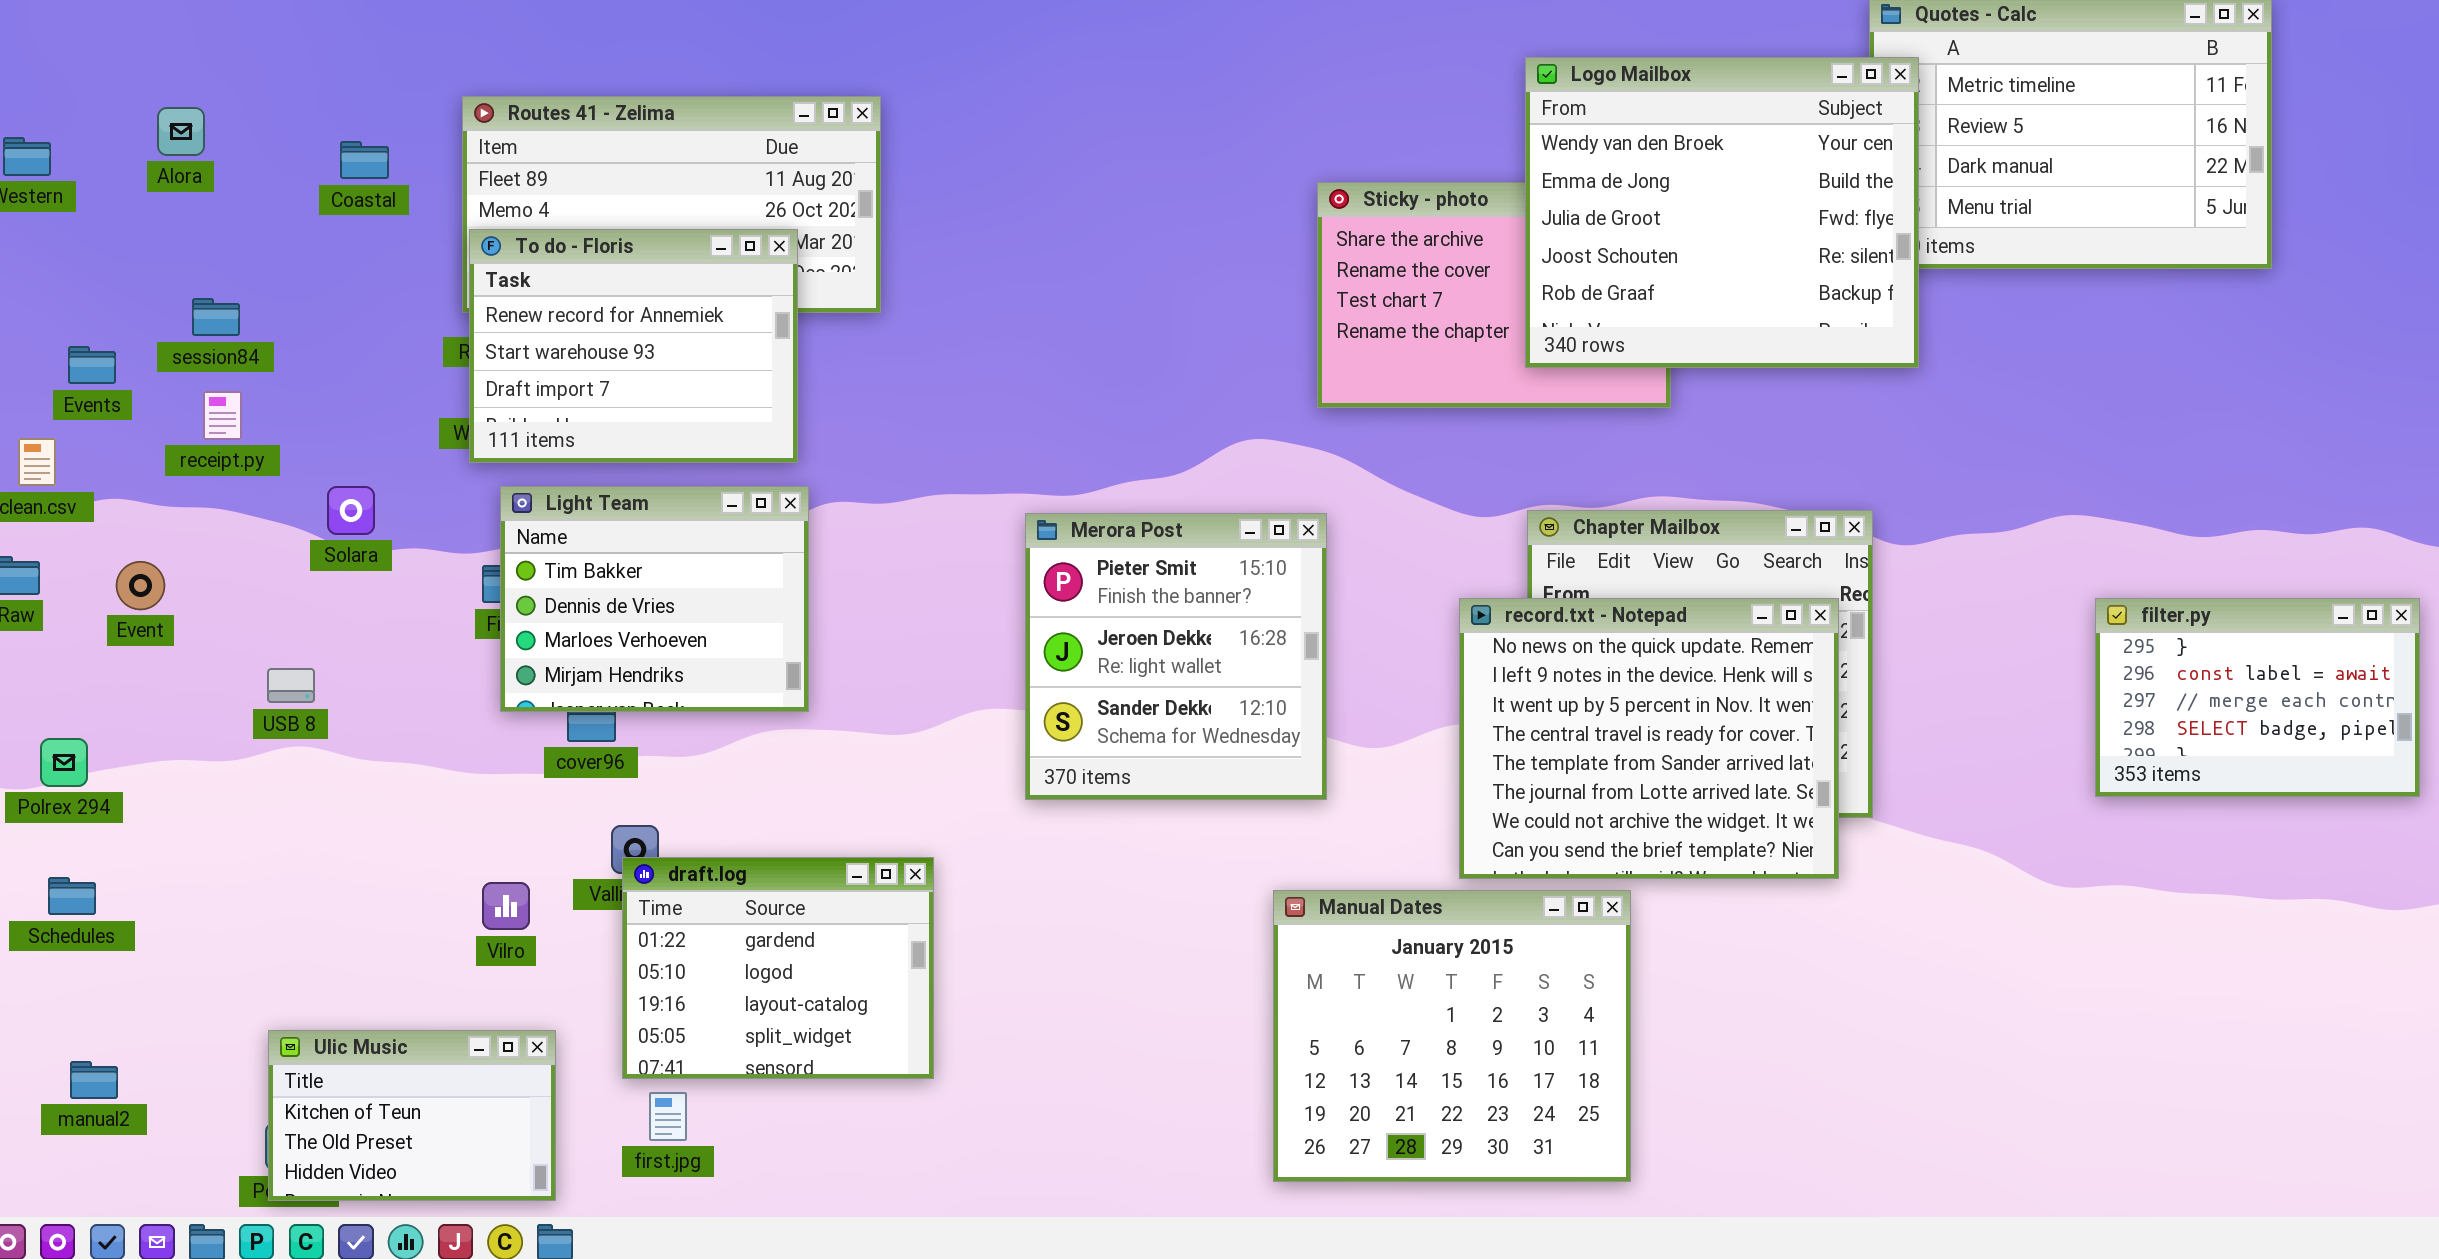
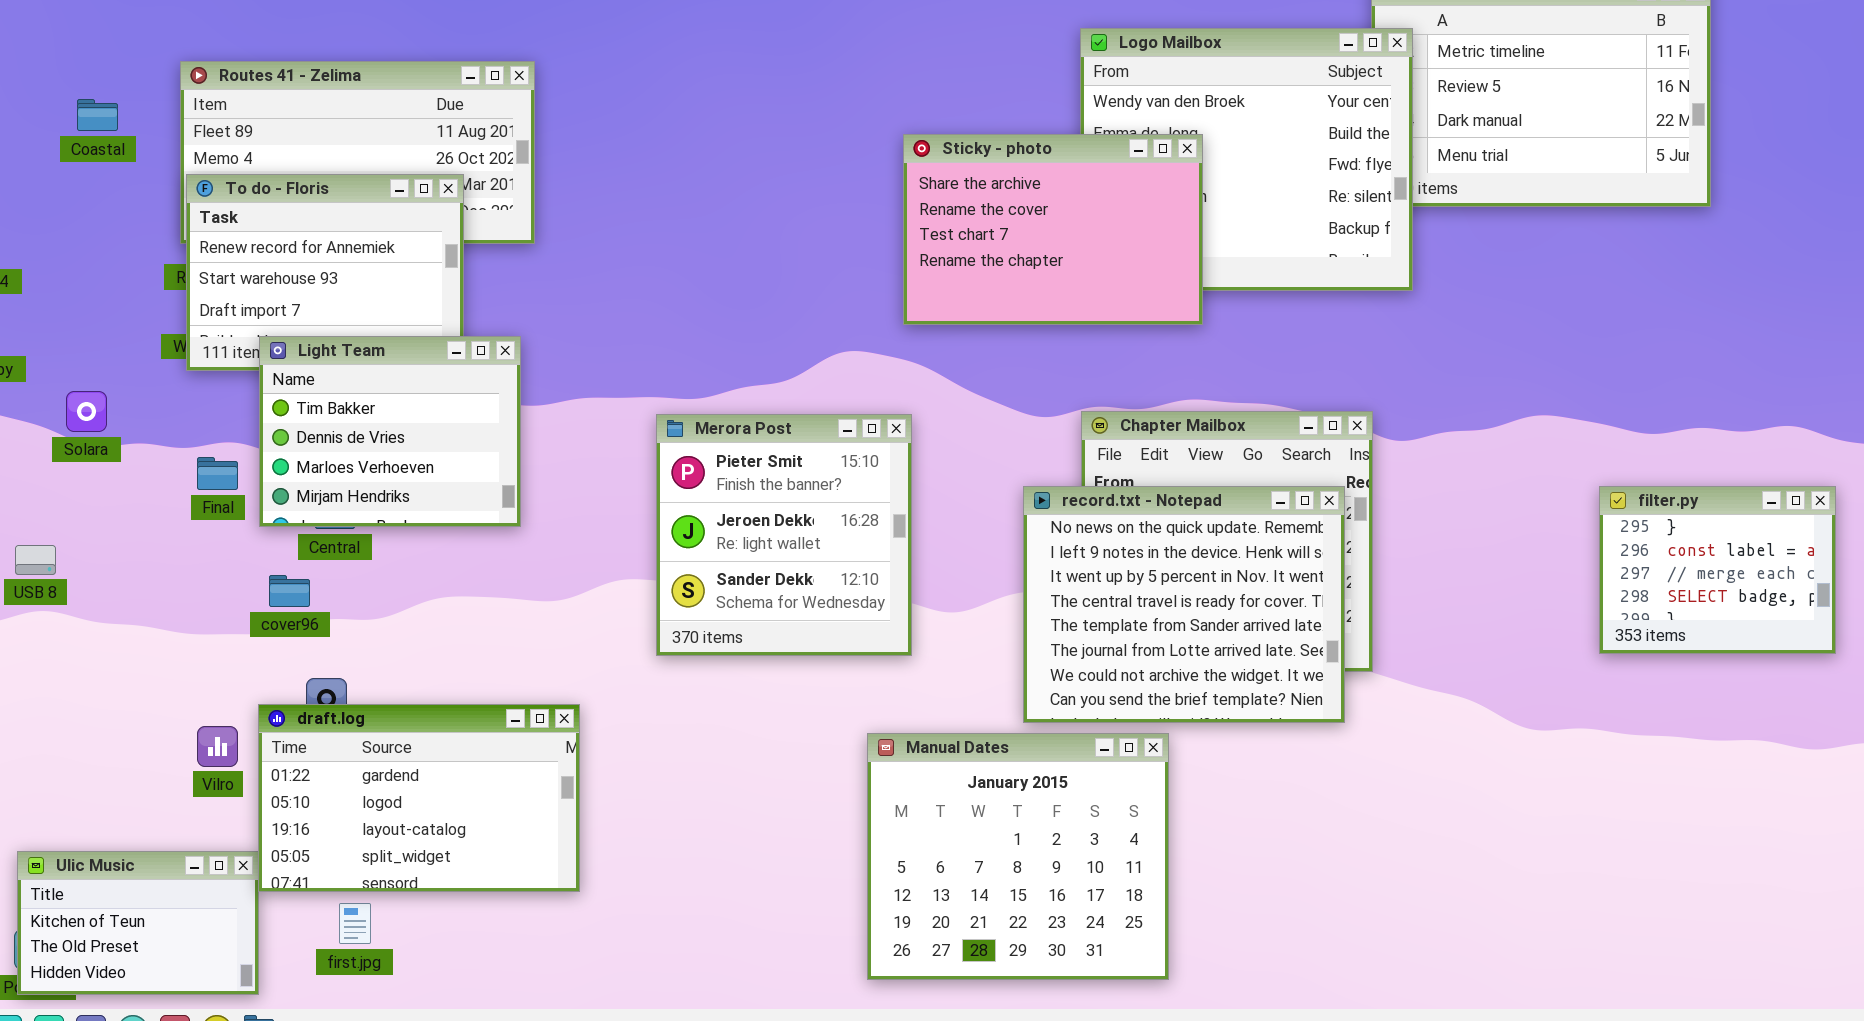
Sticky - photo: [1317,182,1671,408] -> [903,134,1203,325], raised
Light Team: [500,486,809,712] -> [259,336,521,527], moved
filter.py: [2095,598,2420,797] -> [1599,486,1836,654], resized
draft.log: [622,857,934,1079] -> [258,704,580,892], resized

